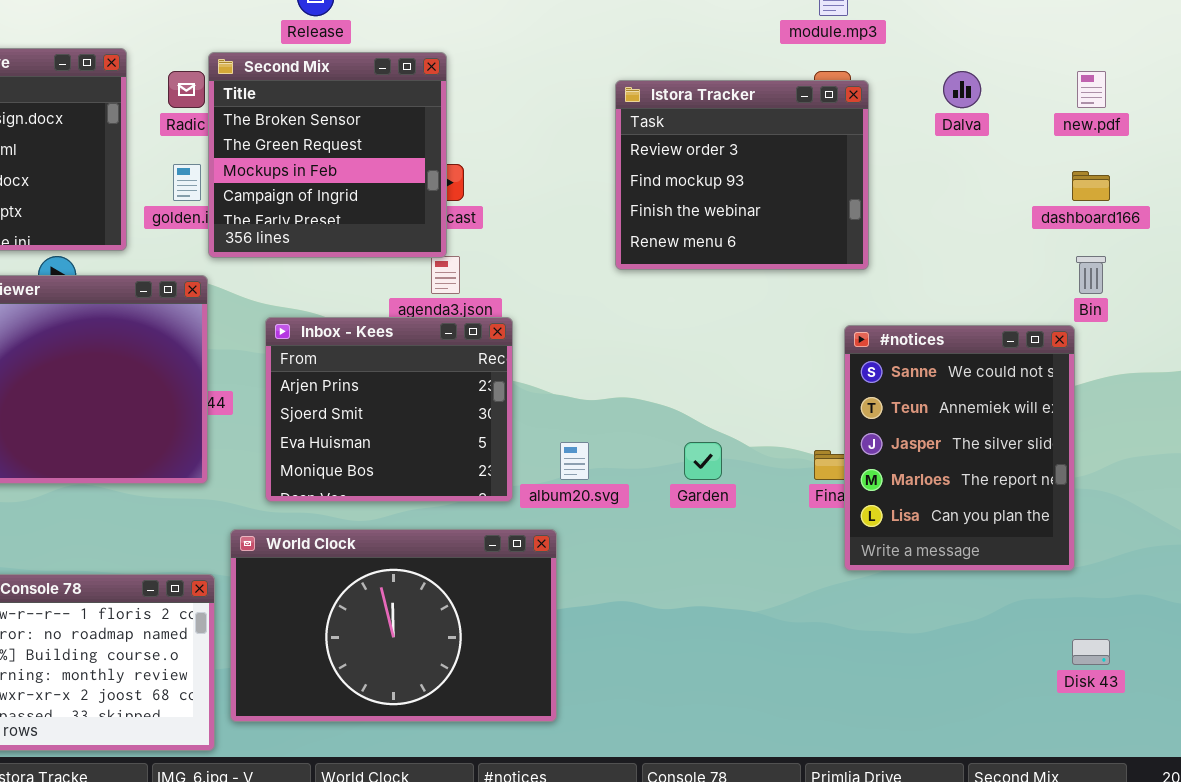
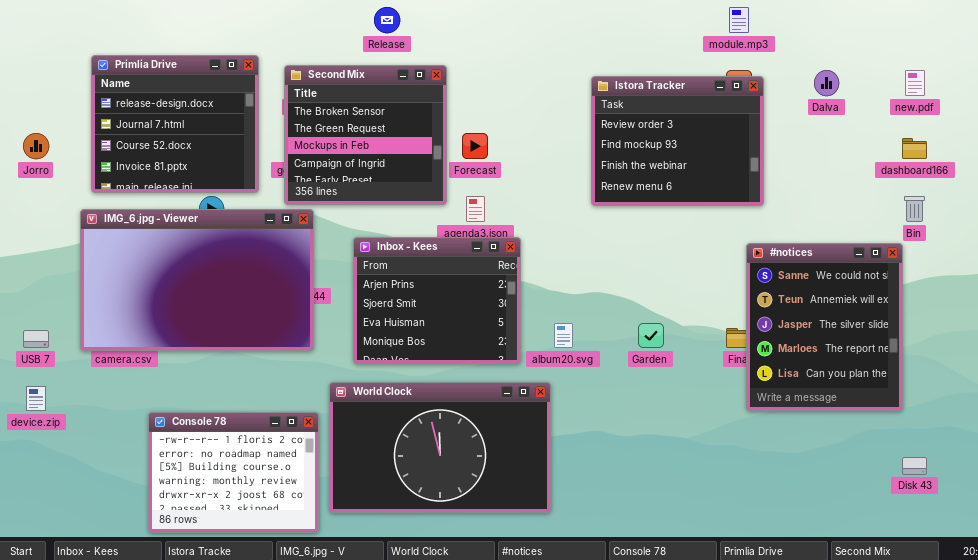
Second Mix: [208,52,447,258] -> [284,65,447,205], moved

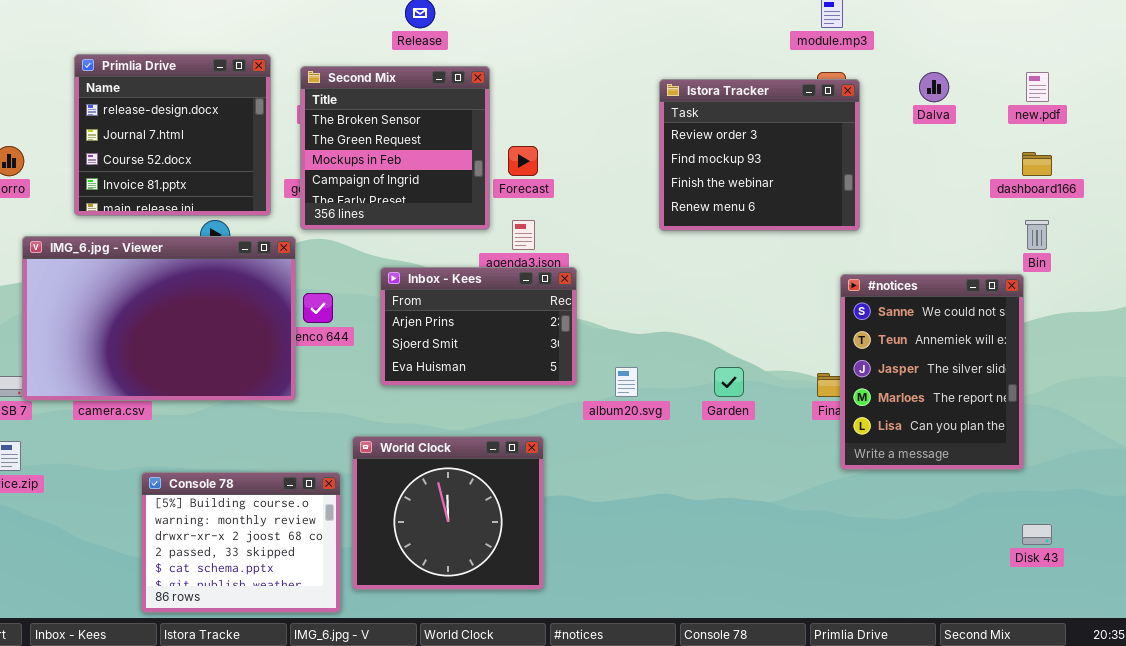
IMG_6.jpg - Viewer: [80,209,314,351] -> [22,236,296,401], moved
Inbox - Kees: [353,237,521,364] -> [380,267,577,386], resized
World Clock: [329,382,551,513] -> [352,436,544,590], resized
Console 78: [148,412,319,533] -> [141,472,341,613], scrolled down 2 rows

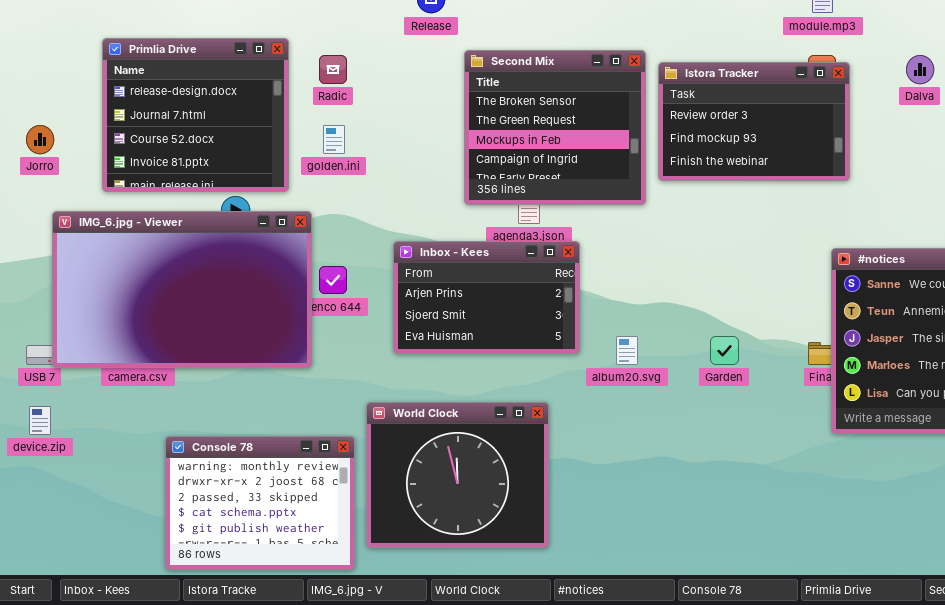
Second Mix: [300,66,490,230] -> [464,50,646,205], moved
Istora Tracker: [659,79,860,231] -> [658,62,850,181], resized
Console 78: [141,472,341,613] -> [165,436,355,570], scrolled down 1 row

